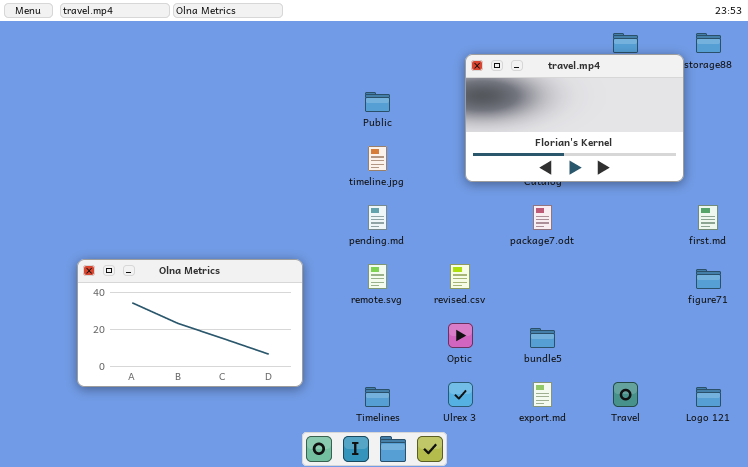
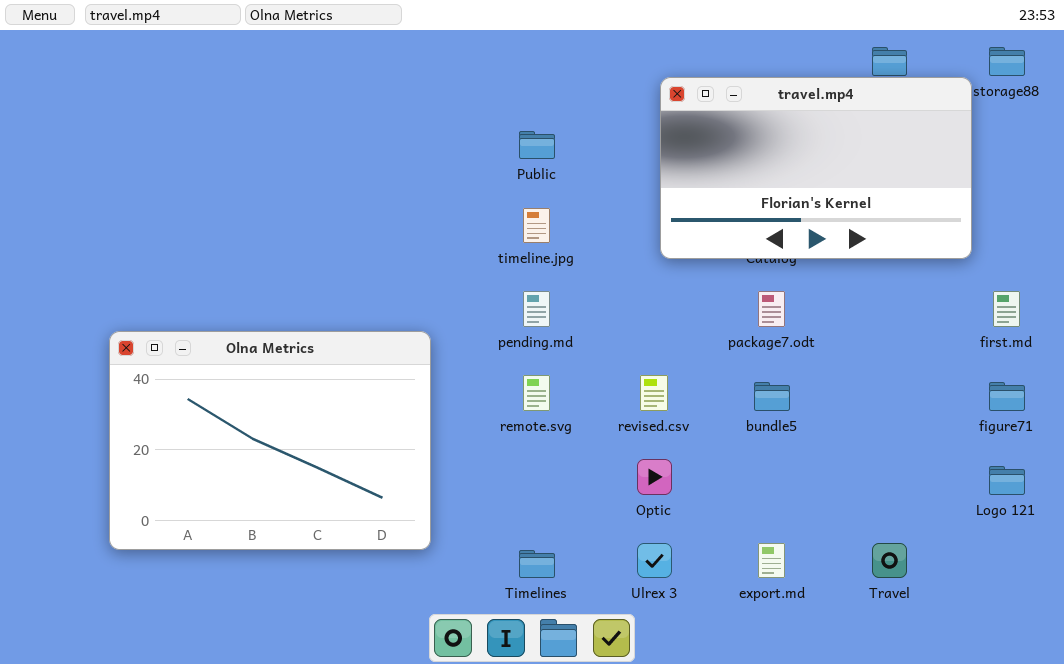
Olna Metrics: [77,259,303,387] -> [109,331,431,550], resized
bundle5: [530,328,555,348] -> [754,382,790,411], moved
Logo 121: [696,387,721,407] -> [989,466,1025,495], moved

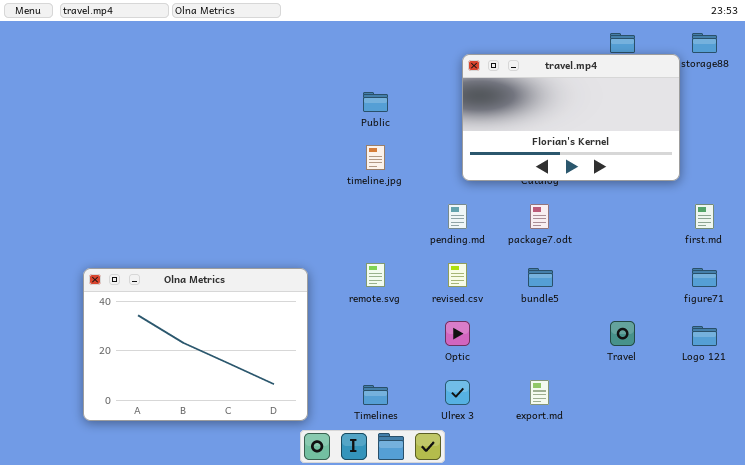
pending.md: [523,291,550,327] -> [448,204,467,229], moved
Olna Metrics: [109,331,431,550] -> [83,268,308,421], moved
Travel: [872,543,907,578] -> [610,321,635,346], moved

